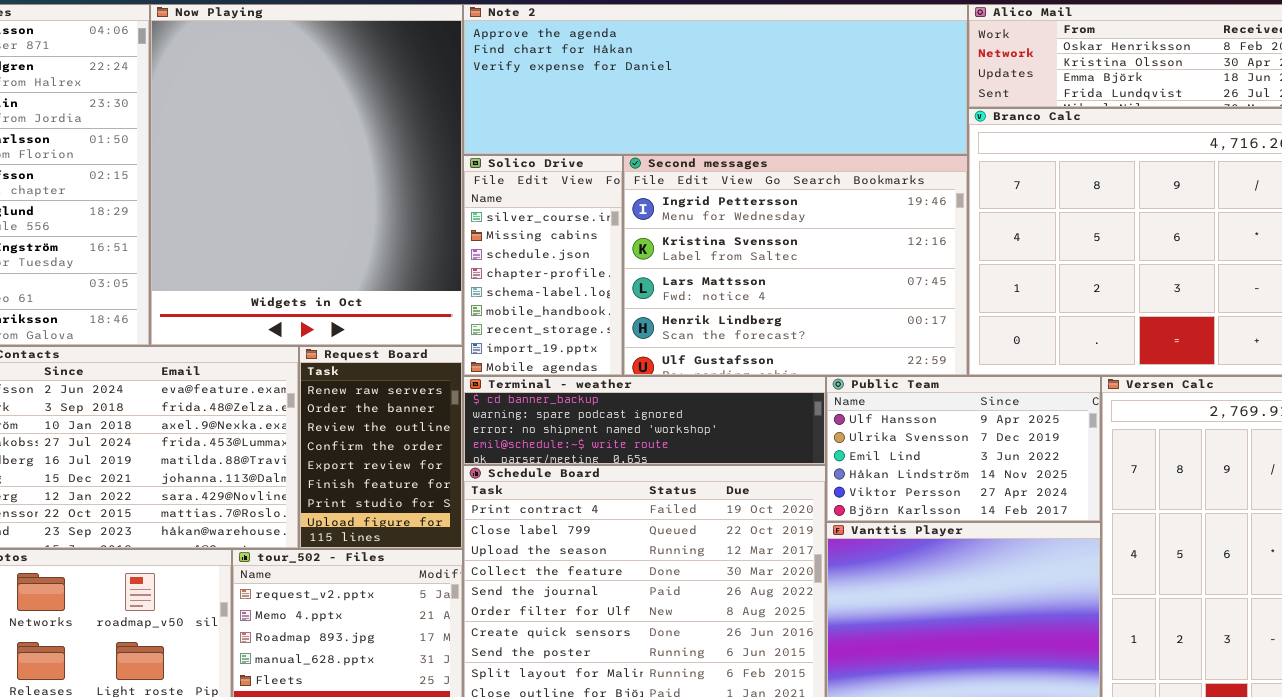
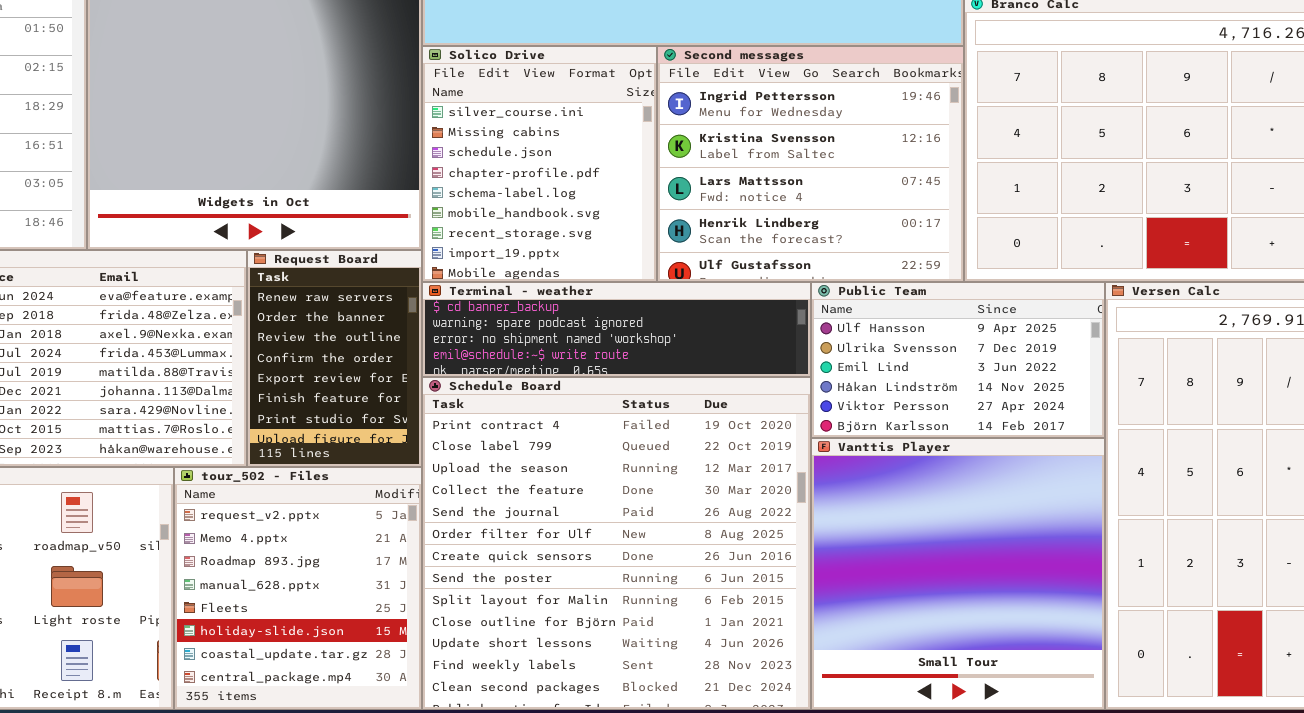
Solico Drive: [463,155,623,376] -> [422,46,657,282], resized
Second messages: [623,155,968,376] -> [657,46,964,282], resized

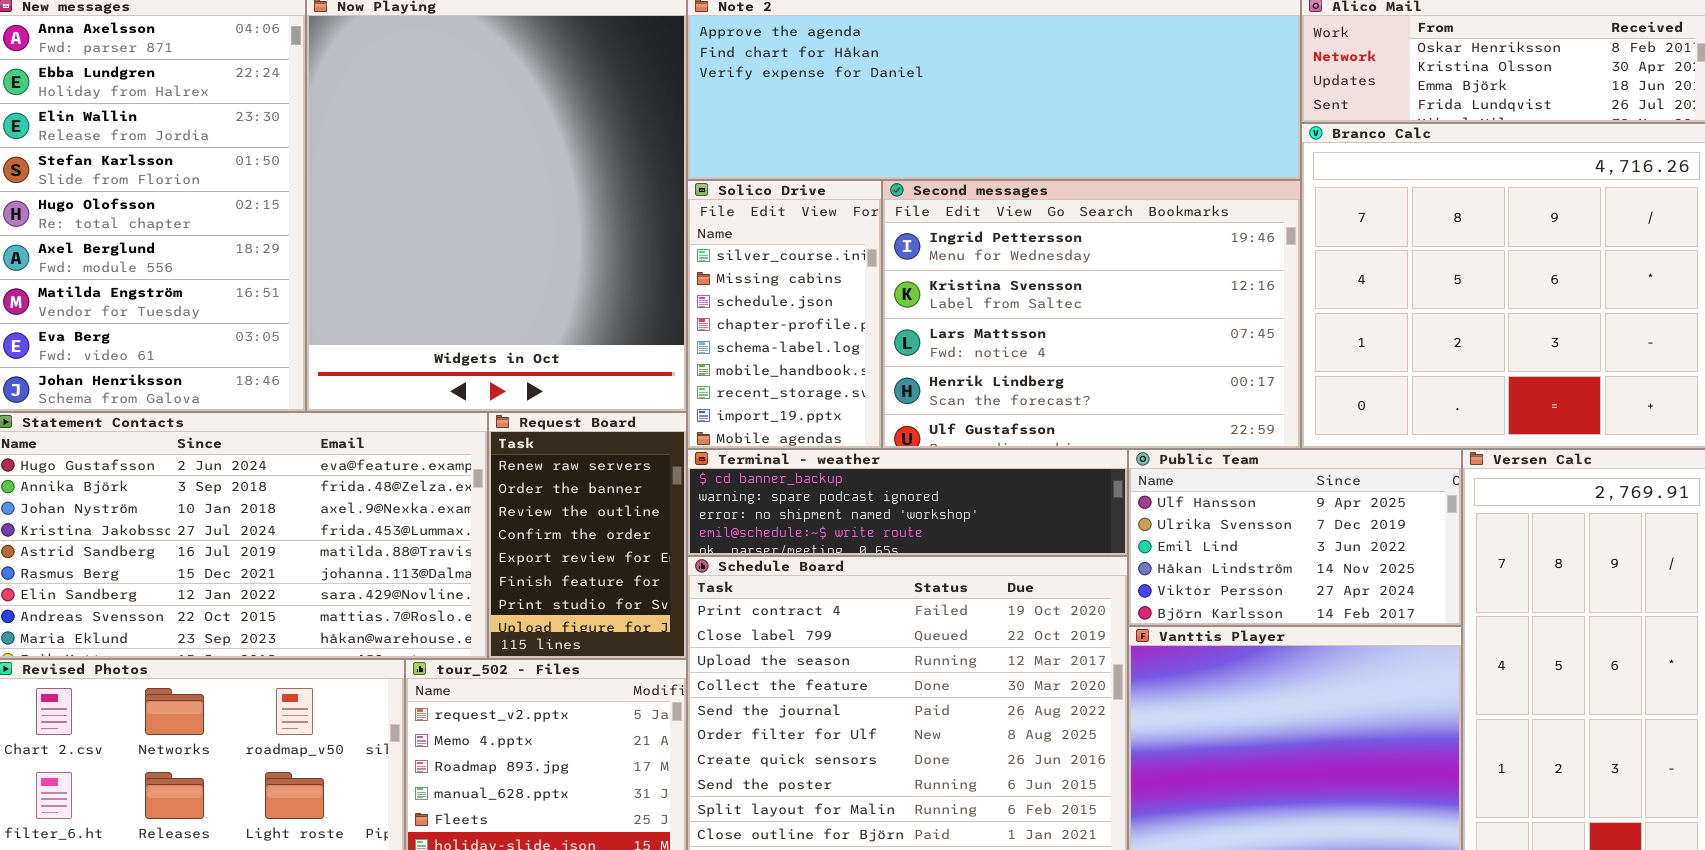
Solico Drive: [422,46,657,282] -> [687,180,882,449], resized
Second messages: [657,46,964,282] -> [882,180,1301,449], resized

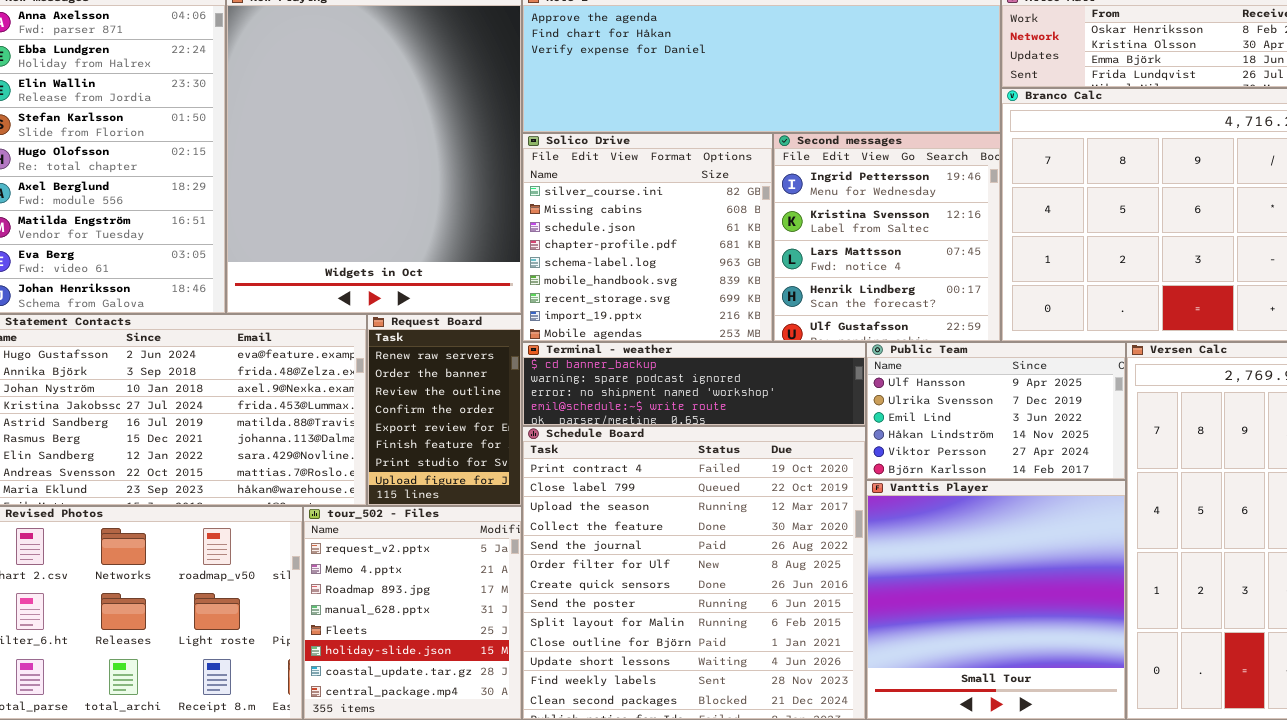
Solico Drive: [687,180,882,449] -> [522,133,773,342], resized
Second messages: [882,180,1301,449] -> [773,133,1001,342], resized

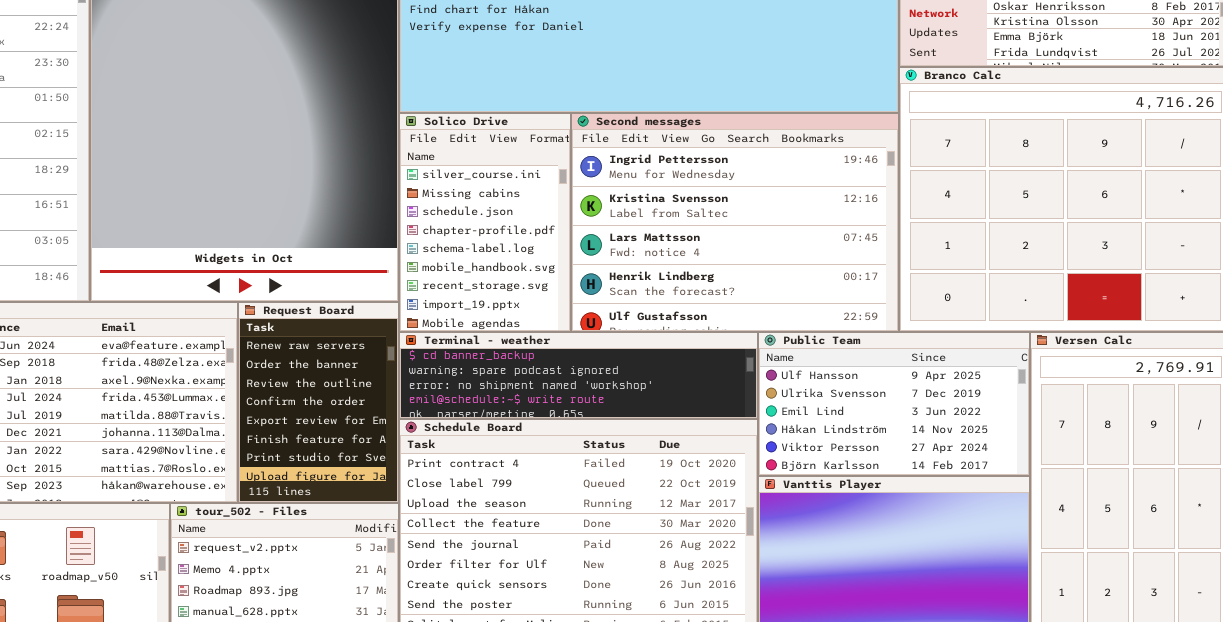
Solico Drive: [522,133,773,342] -> [399,113,571,332], resized
Second messages: [773,133,1001,342] -> [571,113,899,332], resized

